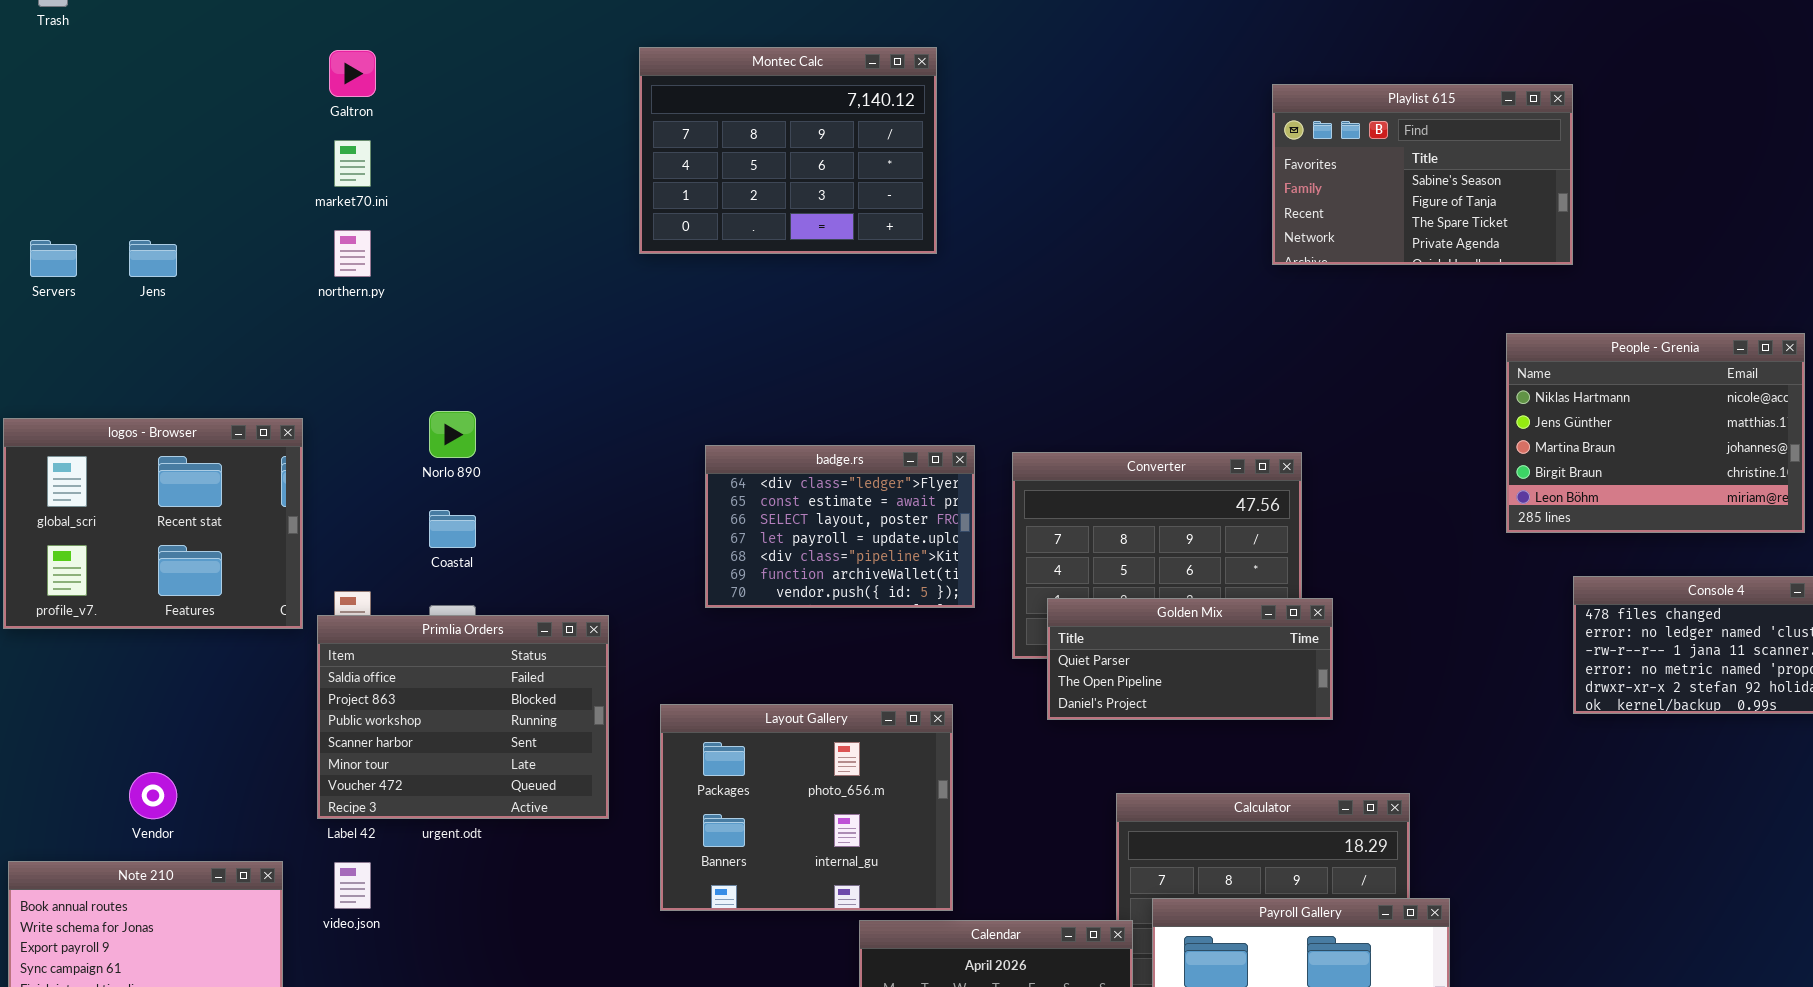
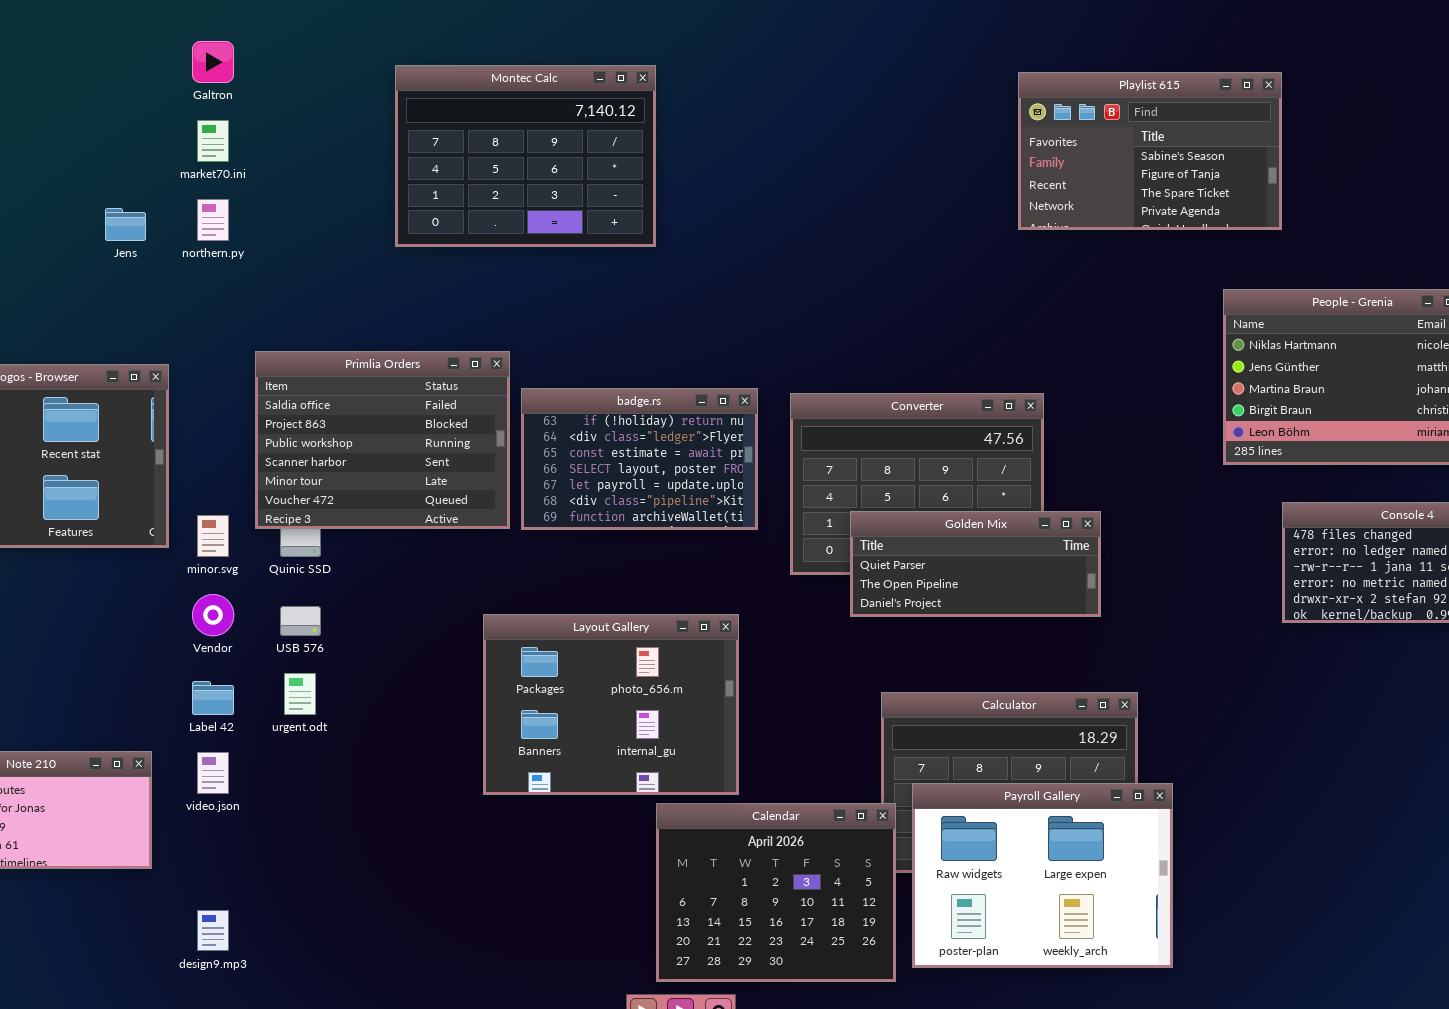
Montec Calc: [639,47,937,254] -> [395,65,656,247], moved
Jens: [129,240,177,277] -> [105,208,146,241], moved
badge.rs: [705,445,975,608] -> [521,388,758,530], scrolled up 1 row
Golden Mix: [1047,598,1333,720] -> [850,511,1101,617], moved
Primlia Orders: [317,615,609,819] -> [255,351,510,529], moved
Vendor: [129,772,177,819] -> [192,594,234,636], moved

